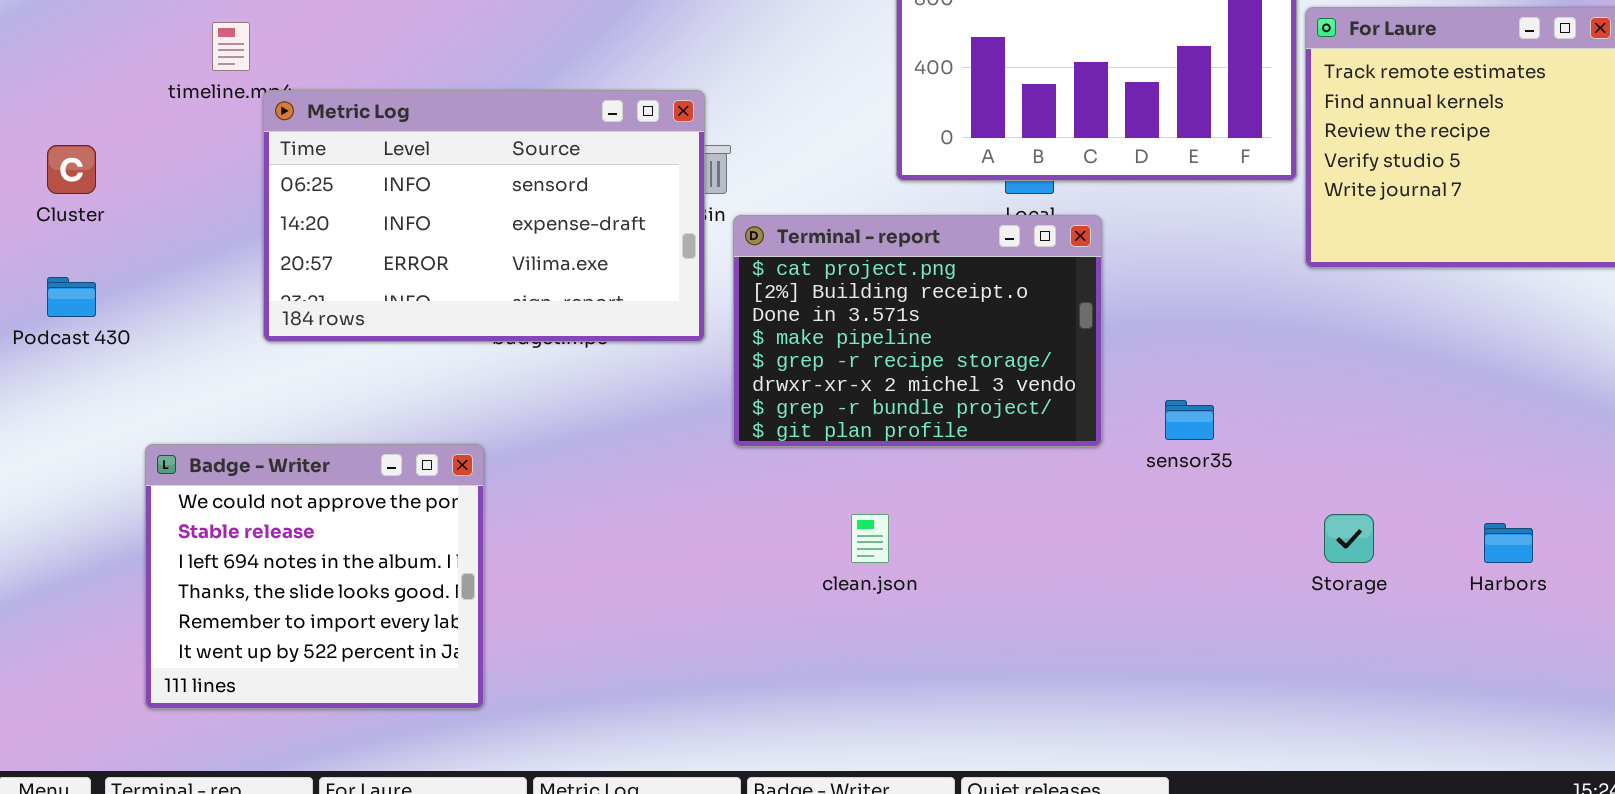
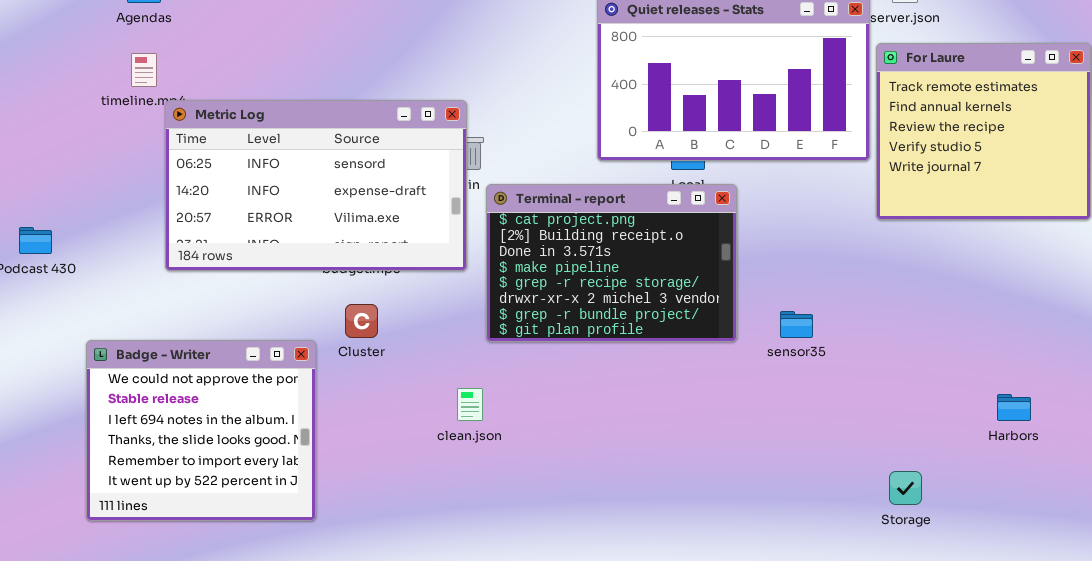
Cluster: [47,145,96,194] -> [345,304,378,338], moved
clean.json: [851,514,889,563] -> [457,388,483,421], moved
Storage: [1324,514,1374,563] -> [889,471,922,505], moved

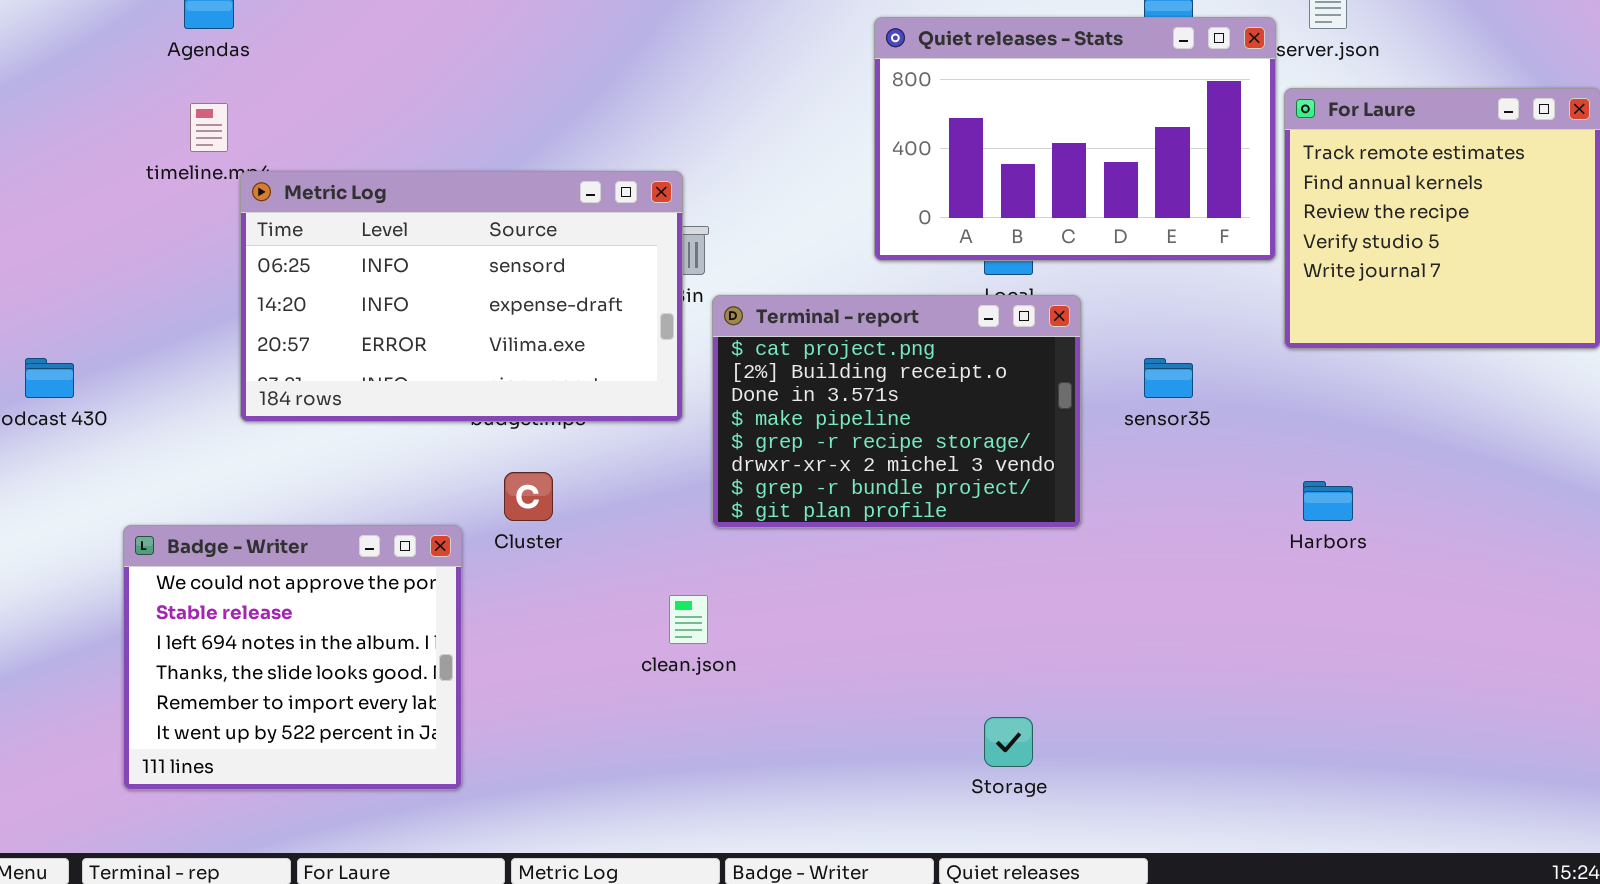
sensor35: [780,311,813,338] -> [1144,358,1193,398], moved
Harbors: [997,394,1031,421] -> [1303,481,1353,521], moved
Storage: [889,471,922,505] -> [984,717,1033,767], moved

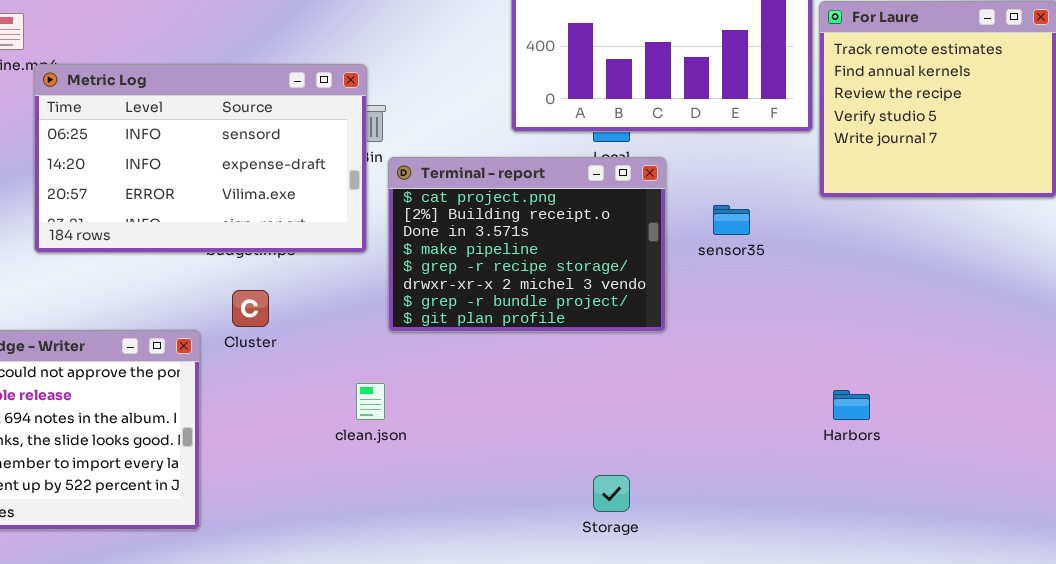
Harbors: [1303,481,1353,521] -> [833,390,870,420], moved

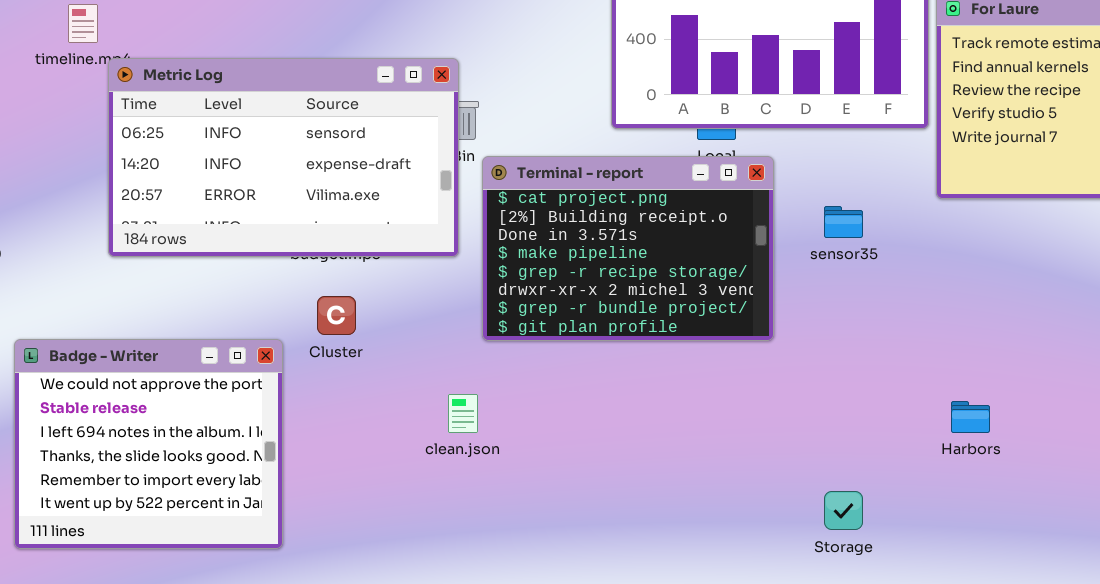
Storage: [593,475,630,512] -> [824,491,863,530], moved

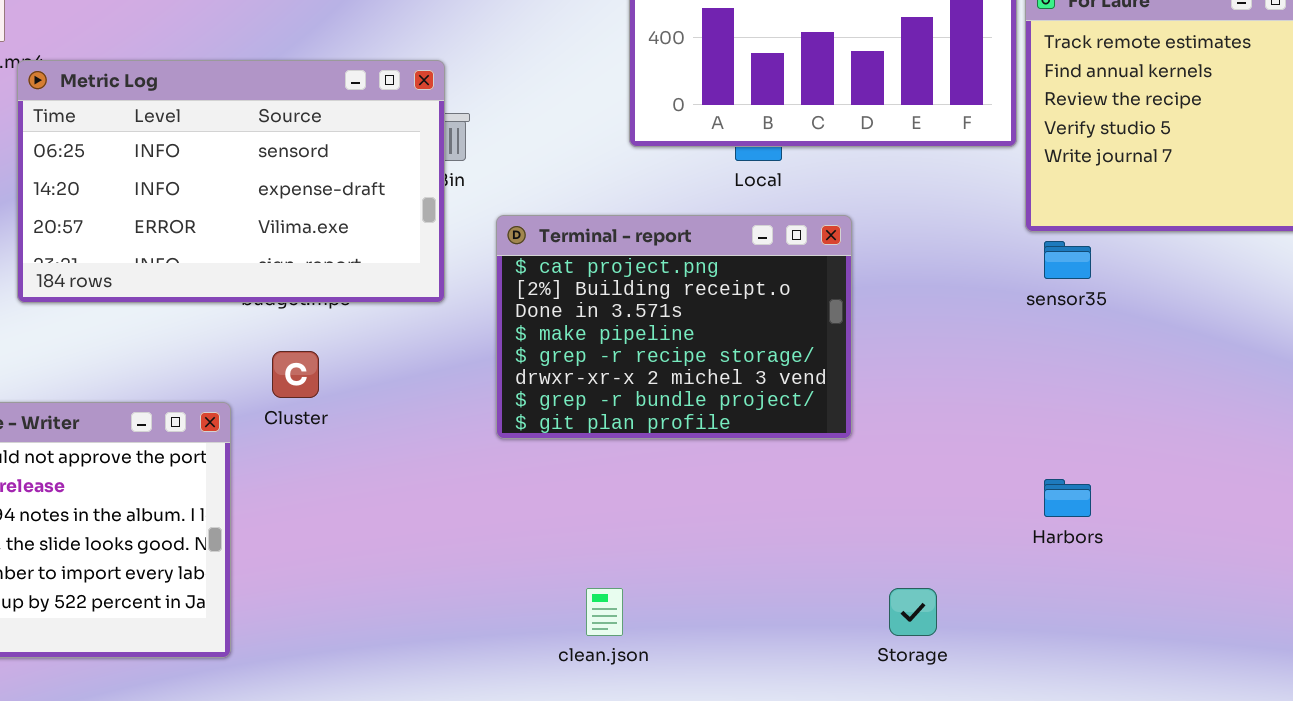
Terminal - report: [482,156,774,341] -> [496,215,852,439], moved
sensor35: [824,206,863,238] -> [1044,241,1091,279], moved
clean.json: [448,394,478,433] -> [586,588,623,636], moved

